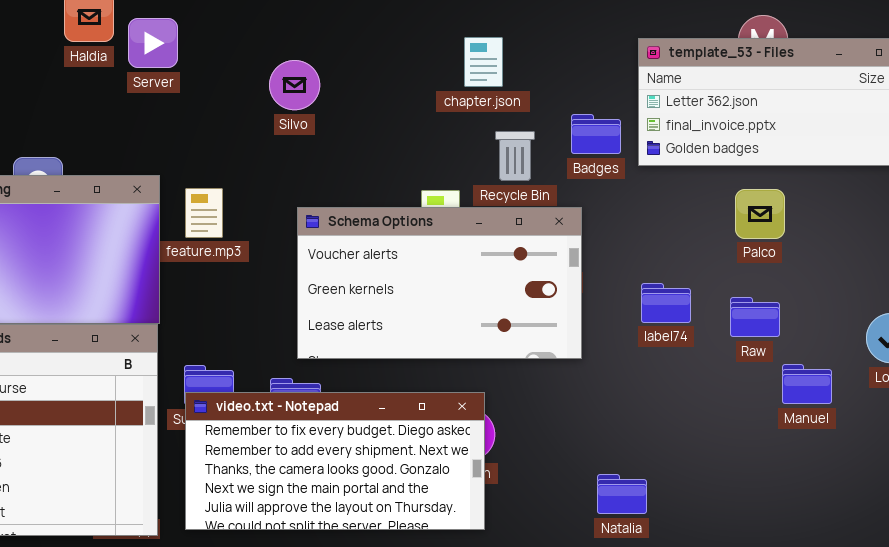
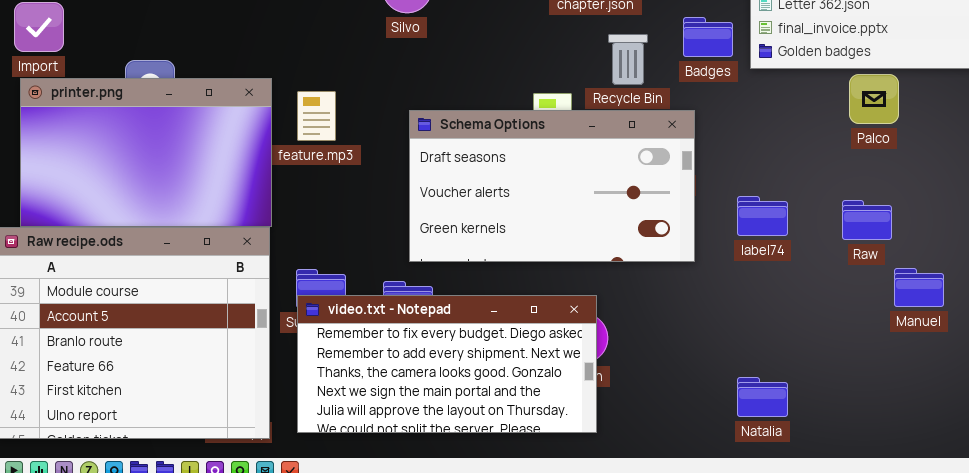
Palco: [735,189,785,239] -> [849,74,899,124], moved
Schema Options: [297,207,582,359] -> [409,110,695,262], scrolled up 1 row
label74: [641,283,691,323] -> [737,196,788,236], moved
Natalia: [597,474,647,514] -> [737,377,788,417], moved

